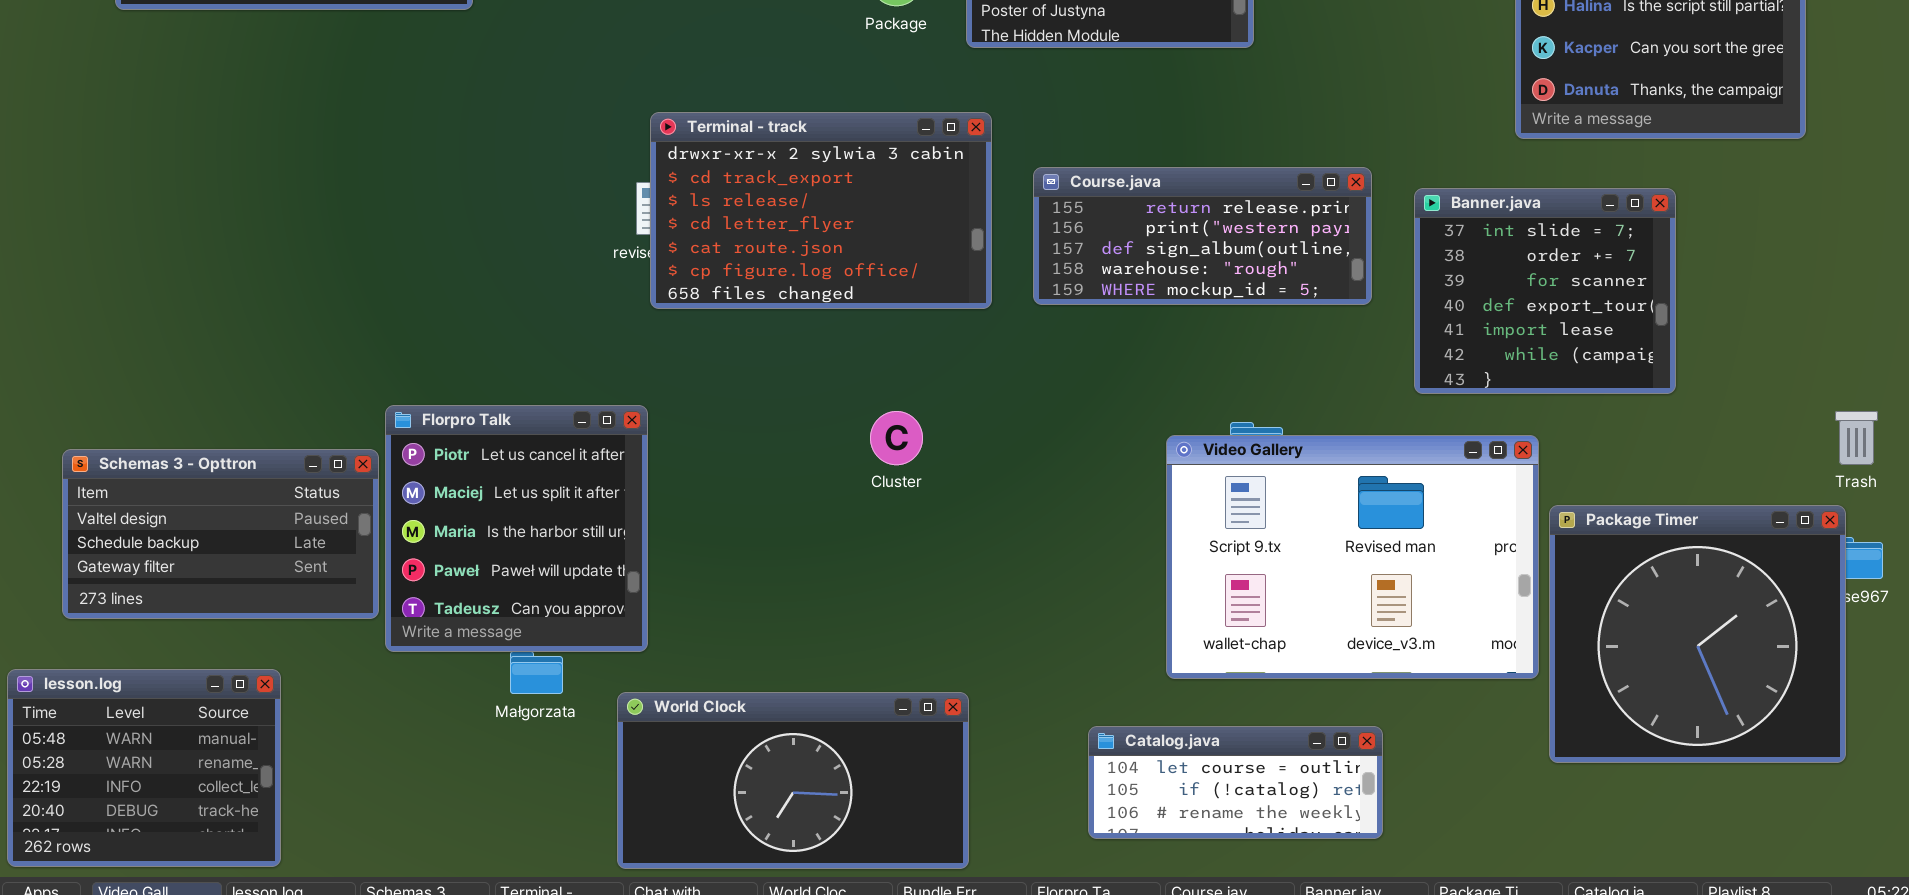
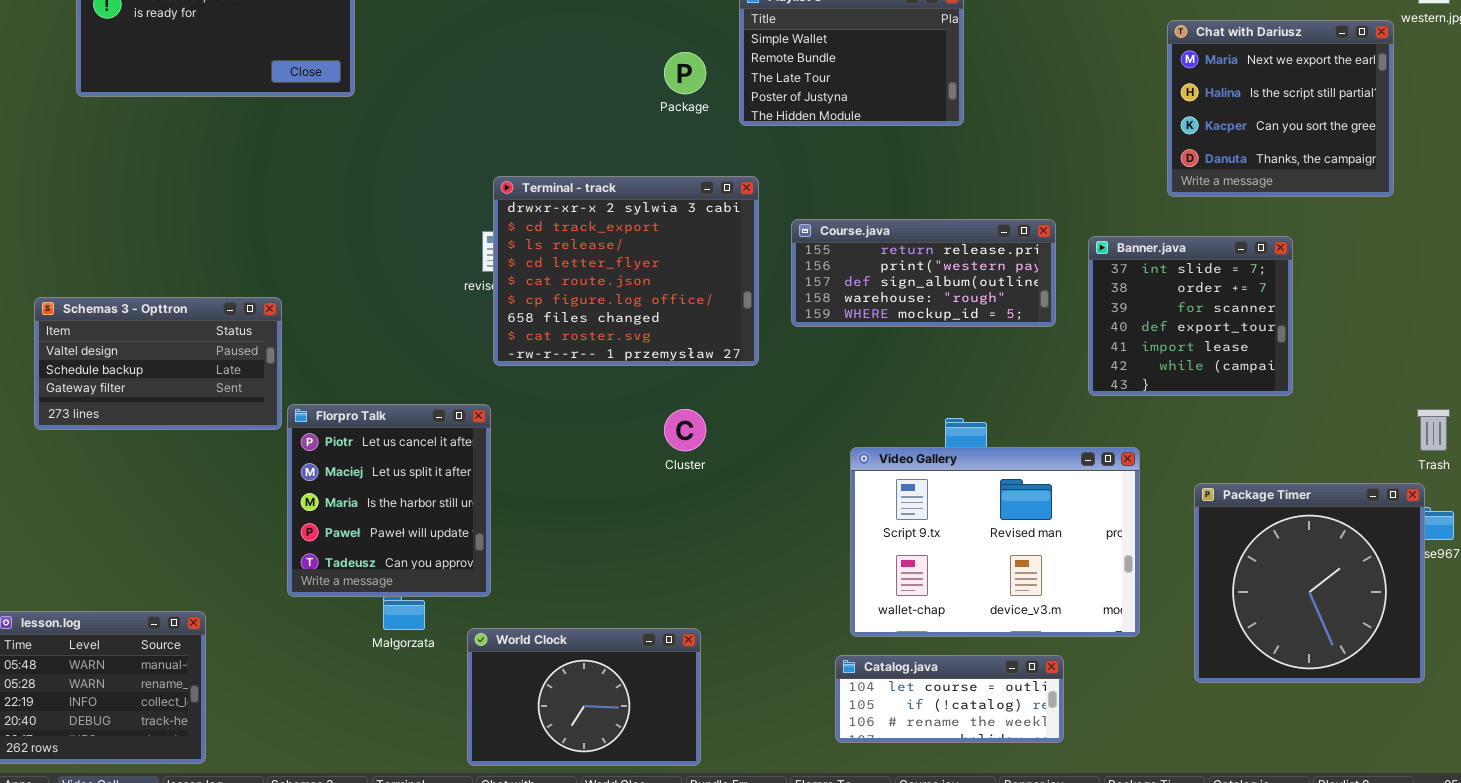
Terminal - track: [650,112,992,309] -> [493,176,759,366], resized
Video Gallery: [1166,435,1539,679] -> [850,447,1140,637], moved
Schemas 3 - Opttron: [62,449,379,619] -> [34,297,282,430], moved
World Clock: [617,692,969,869] -> [467,628,701,766], resized

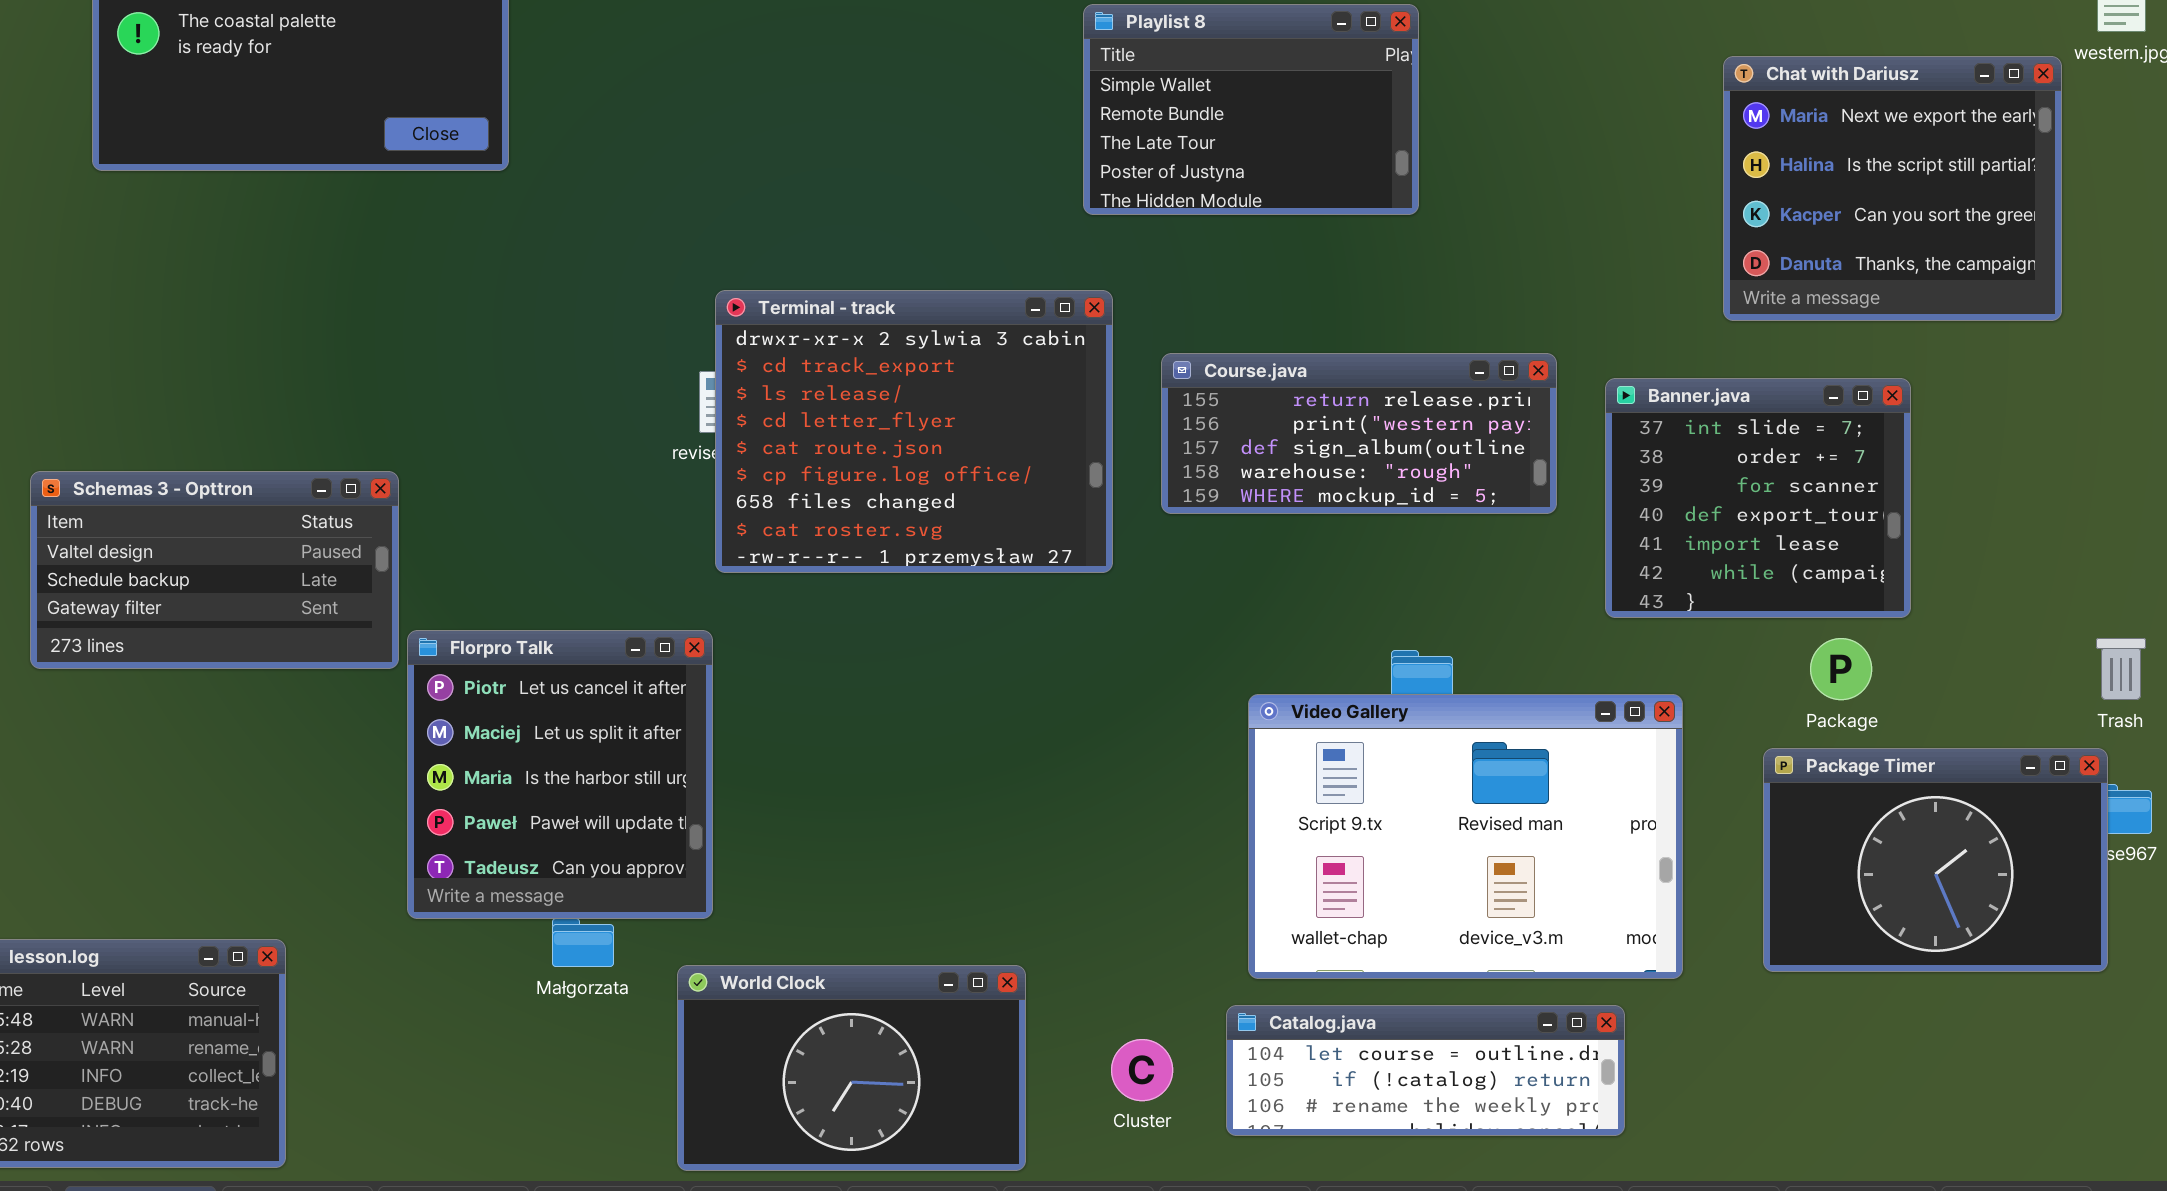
Package: [664,52,706,94] -> [1810,638,1872,700], moved
Cluster: [664,409,706,451] -> [1111,1039,1173,1101], moved
Package Timer: [1194,483,1425,683] -> [1763,748,2108,972], resized
Catalog.java: [835,655,1064,743] -> [1226,1005,1625,1136], resized

